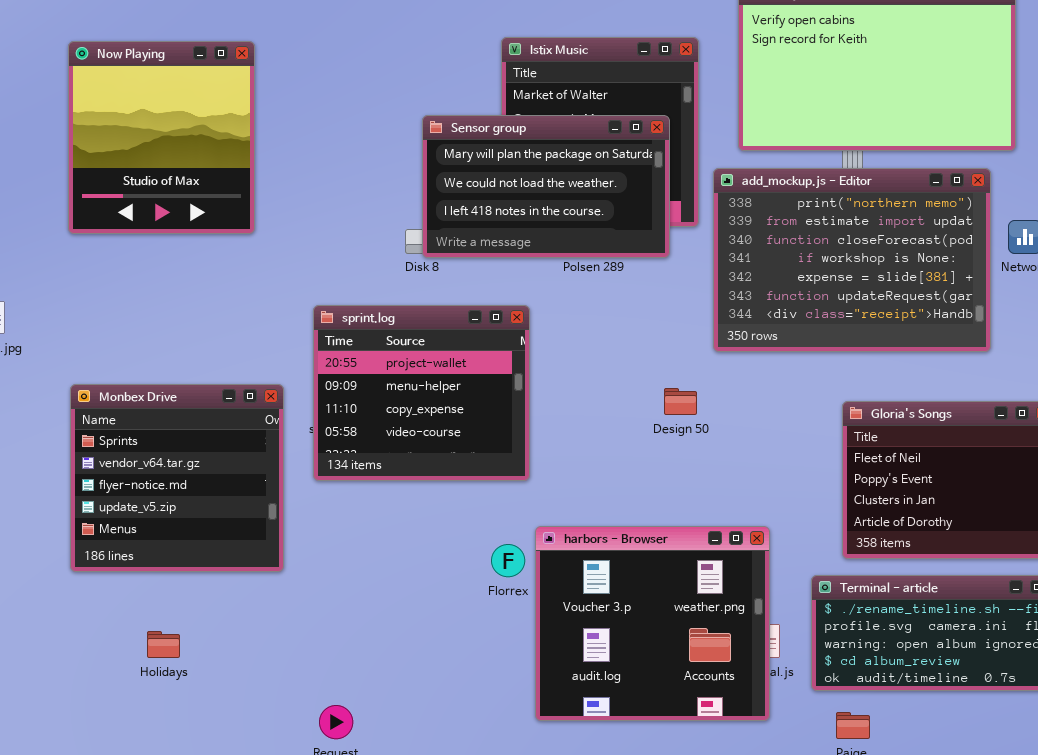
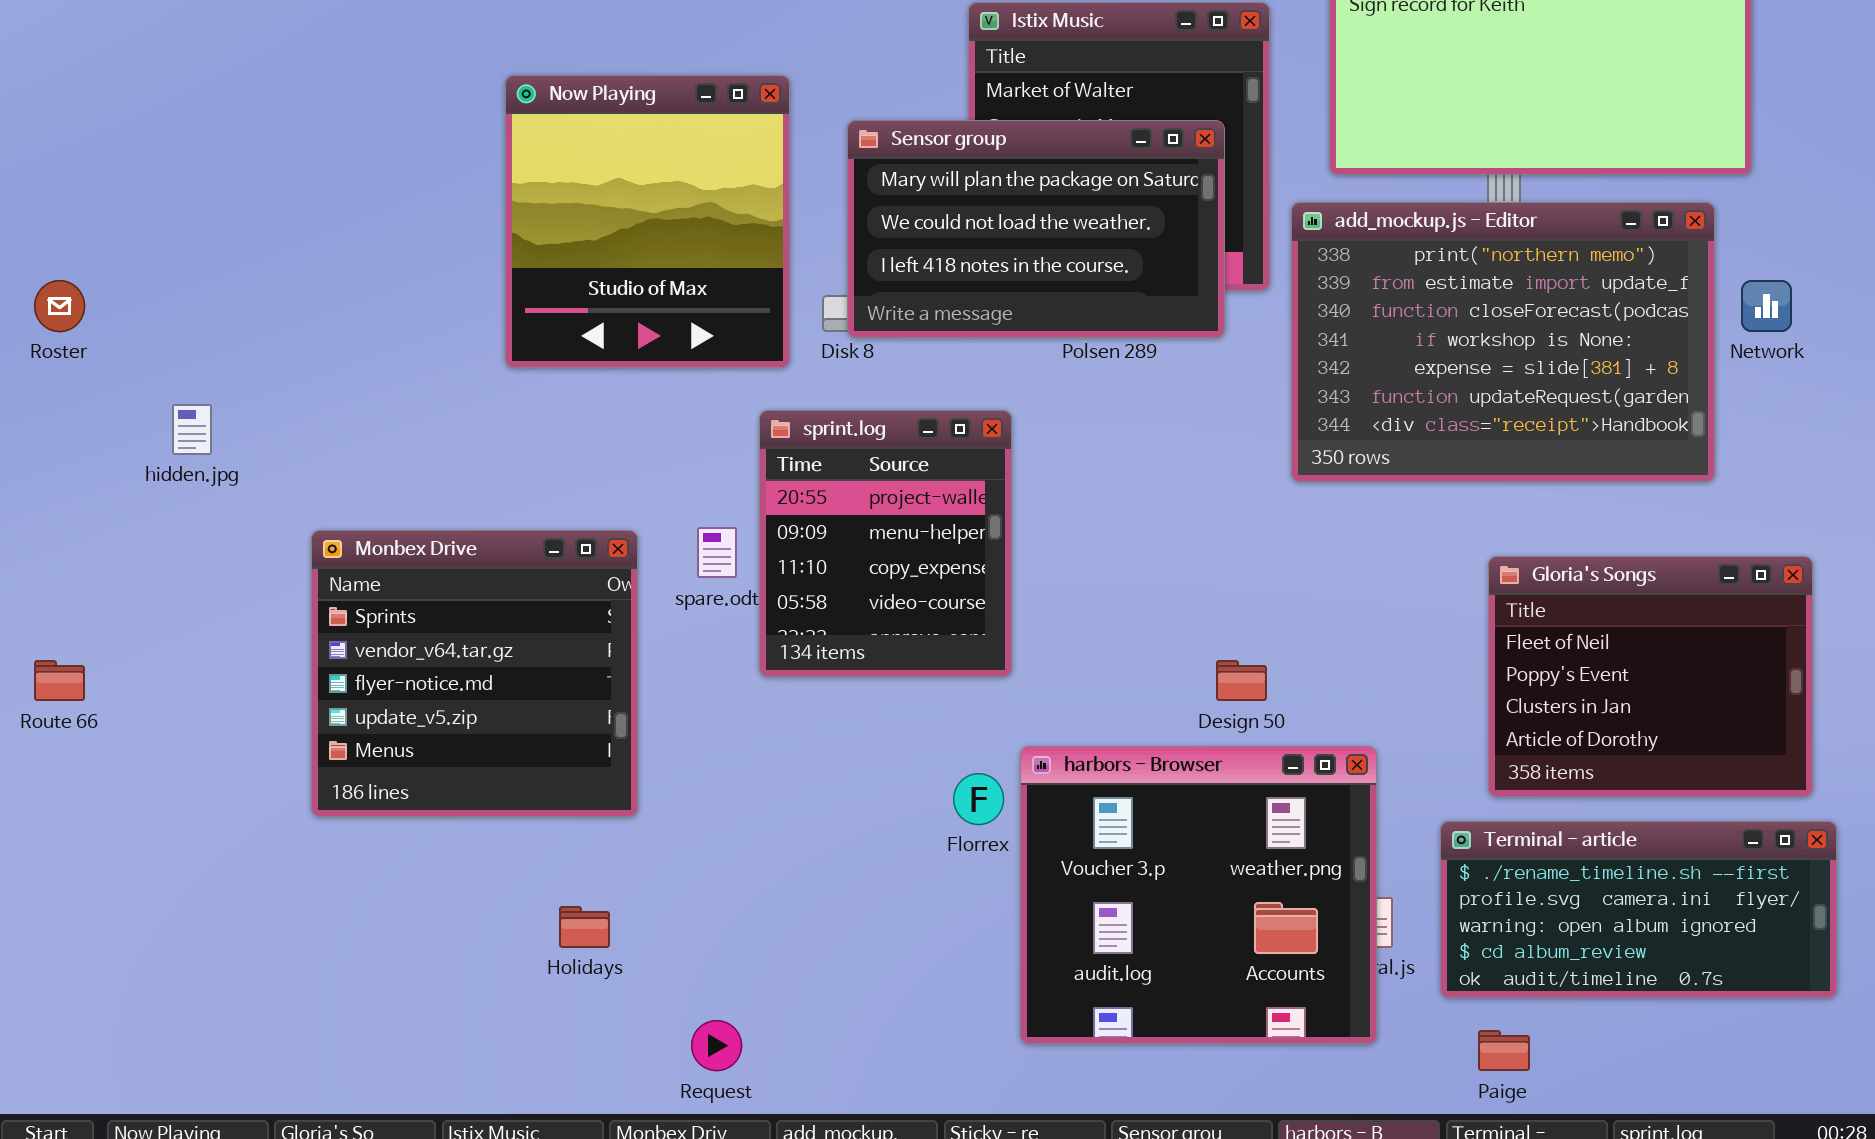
Now Playing: [68,41,255,234] -> [505,75,790,368], moved
sprint.log: [313,305,530,481] -> [759,410,1012,677], resized
Design 50: [664,388,697,415] -> [1216,660,1267,701], moved
Holidays: [147,631,180,658] -> [559,906,610,948], moved

